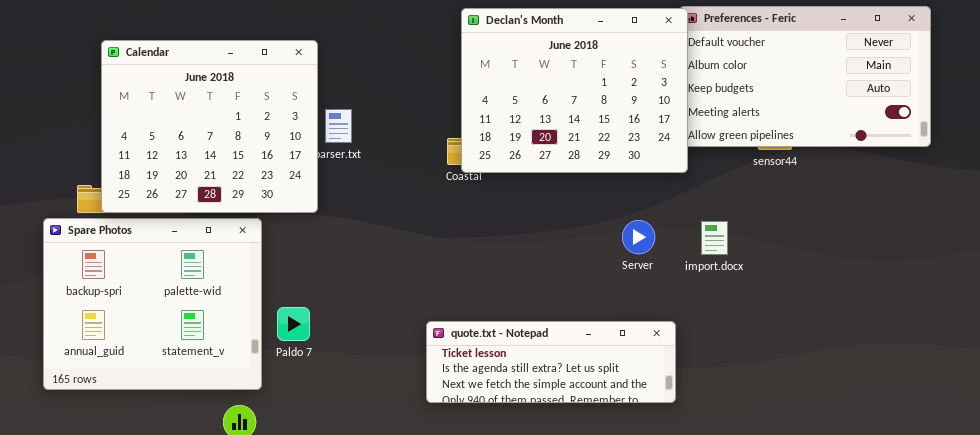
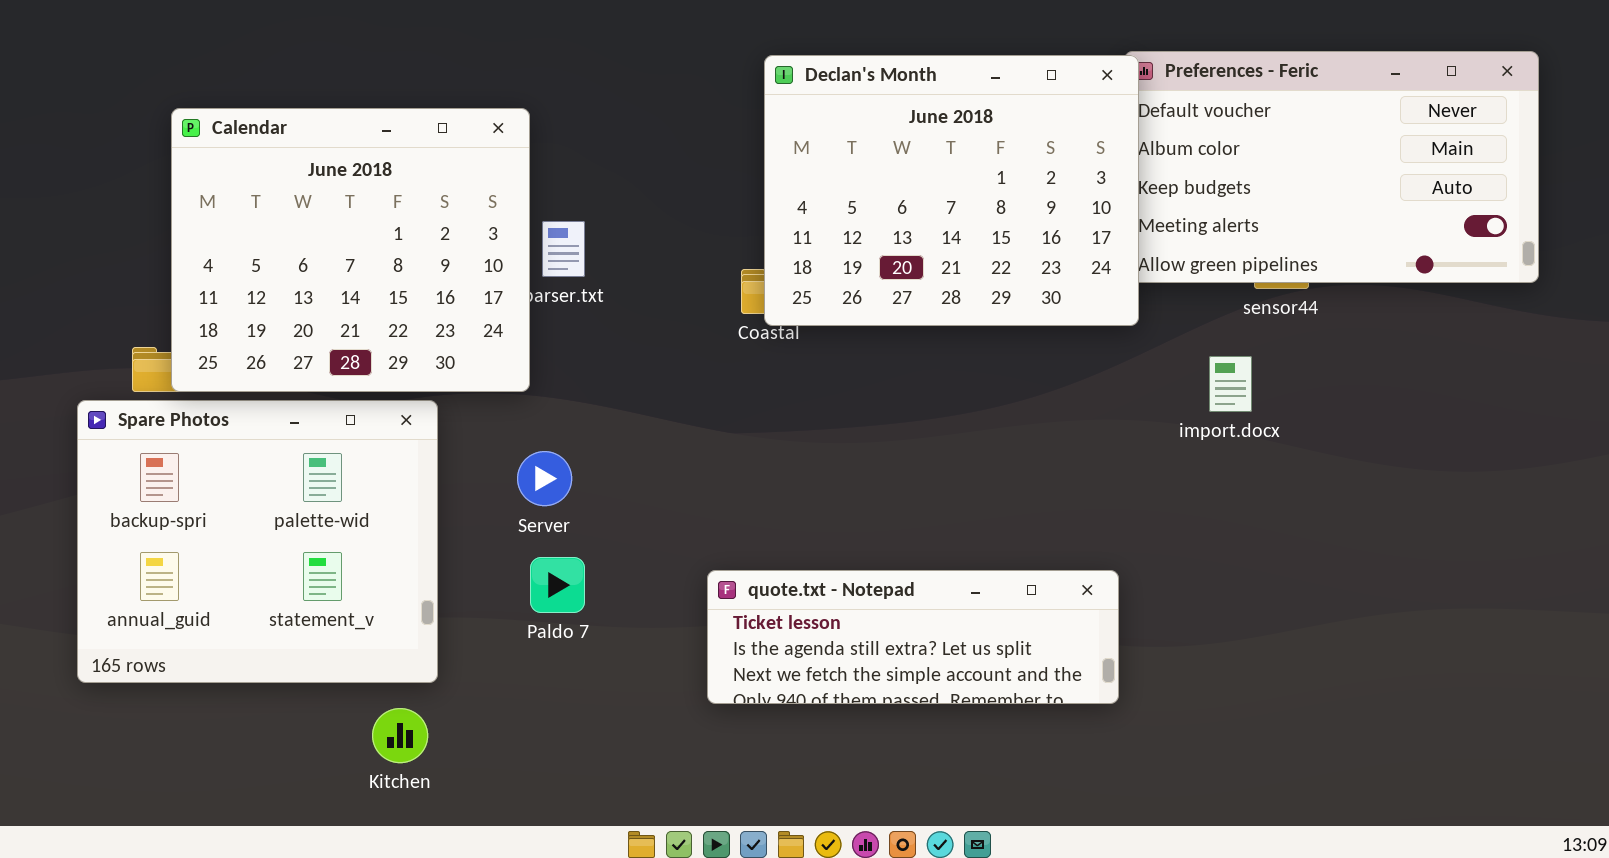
Server: [622,220,655,254] -> [517,451,572,506], moved
import.docx: [701,221,728,255] -> [1209,356,1252,412], moved
Paldo 7: [277,307,310,341] -> [530,557,585,613], moved

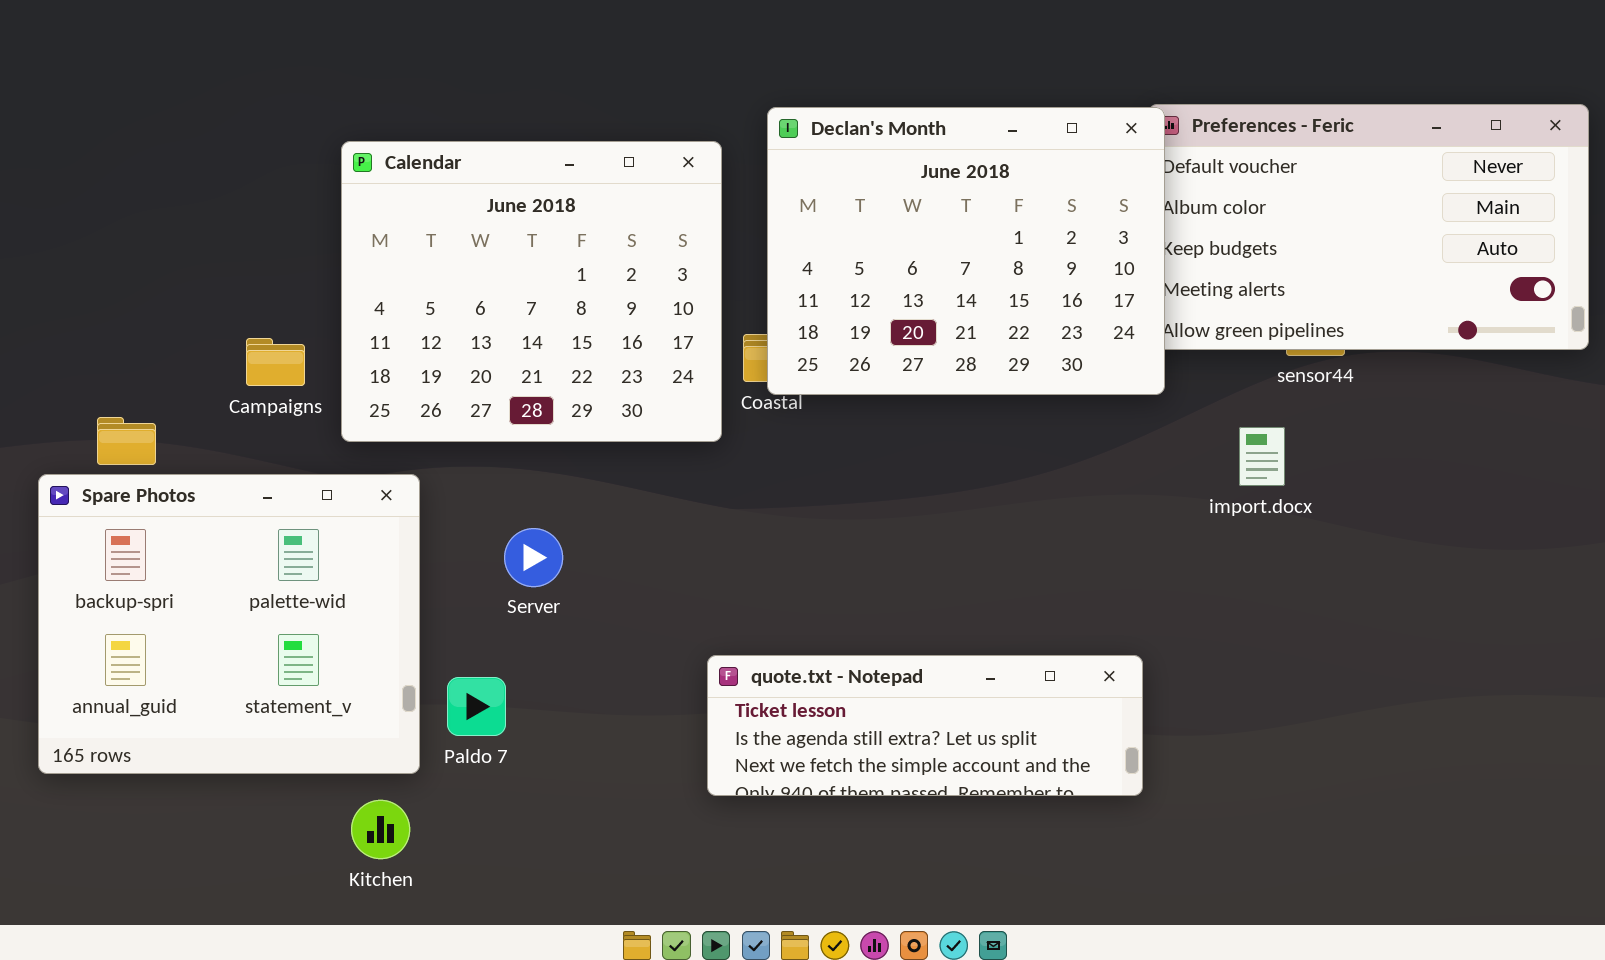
Calendar: [171,108,530,392] -> [341,141,722,442], moved
Paldo 7: [530,557,585,613] -> [447,677,506,736], moved

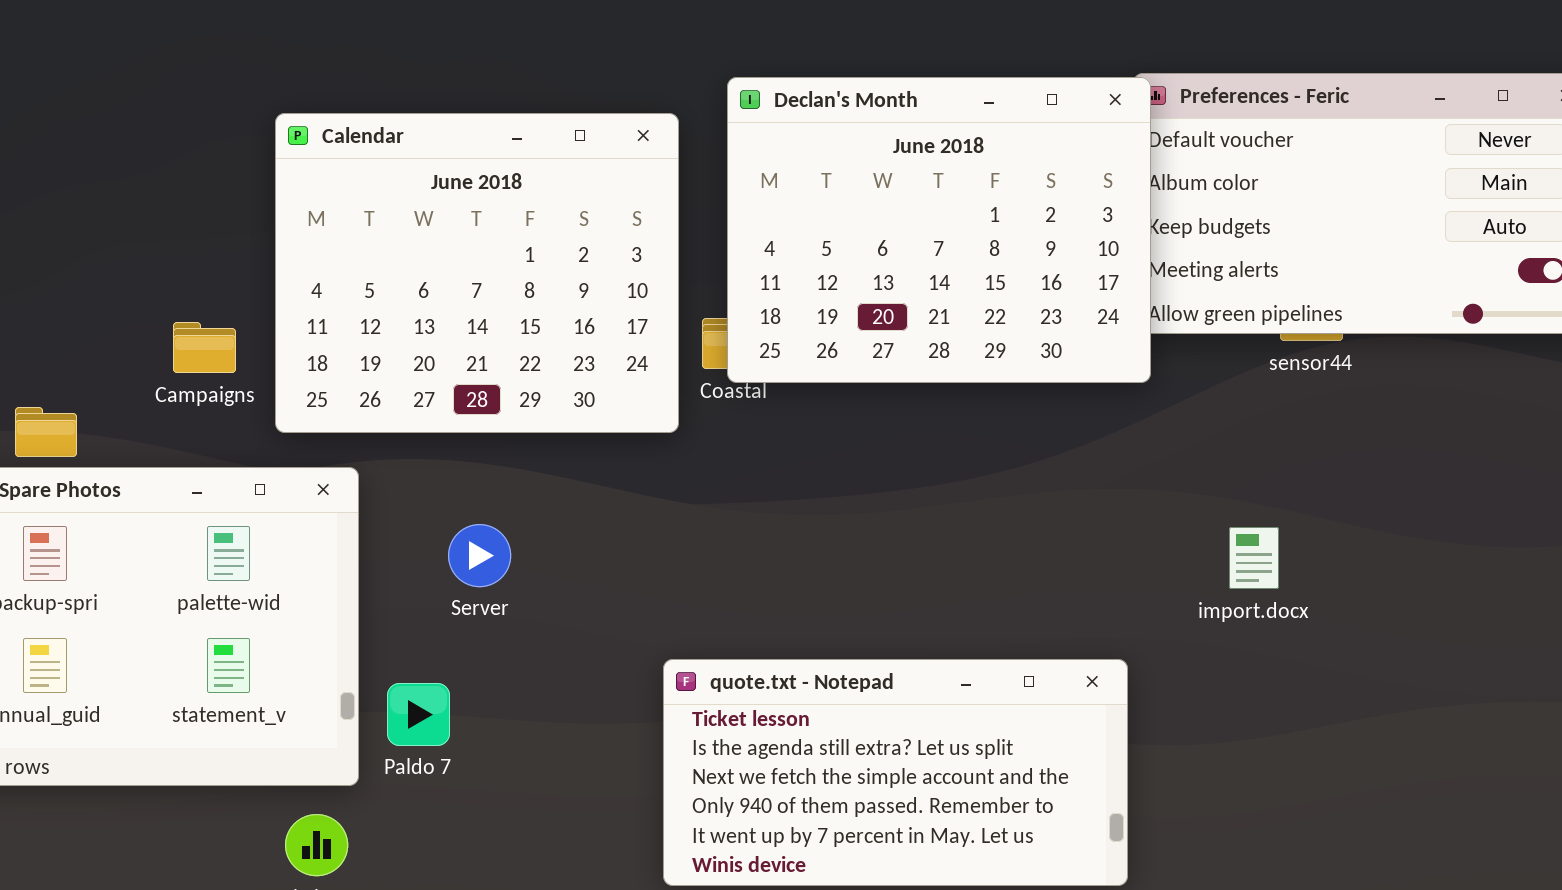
import.docx: [1239,427,1285,486] -> [1229,527,1279,589], moved
quote.txt - Notepad: [707,655,1143,796] -> [663,659,1128,886], resized

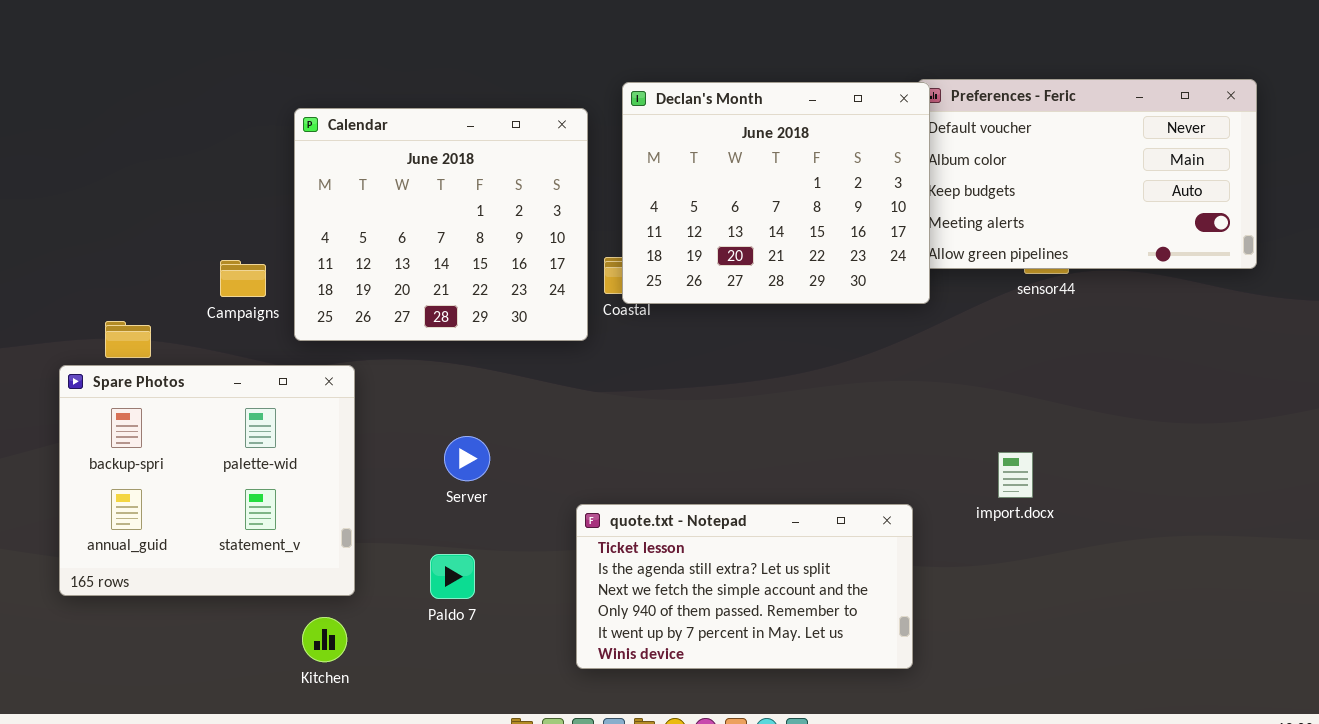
Server: [448,524,511,587] -> [444,436,490,481], moved
import.docx: [1229,527,1279,589] -> [998,452,1033,498], moved
Paldo 7: [387,683,450,746] -> [430,554,475,599], moved

